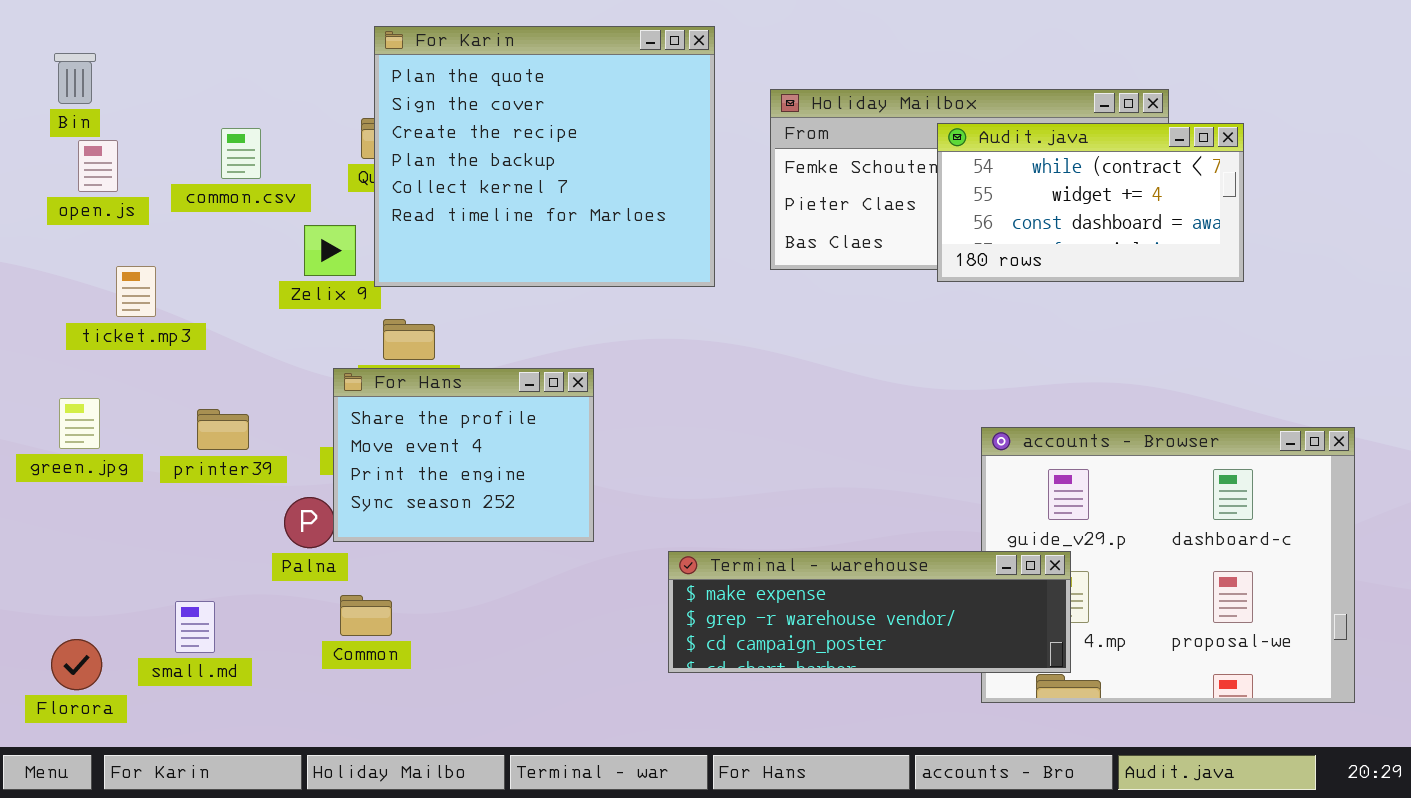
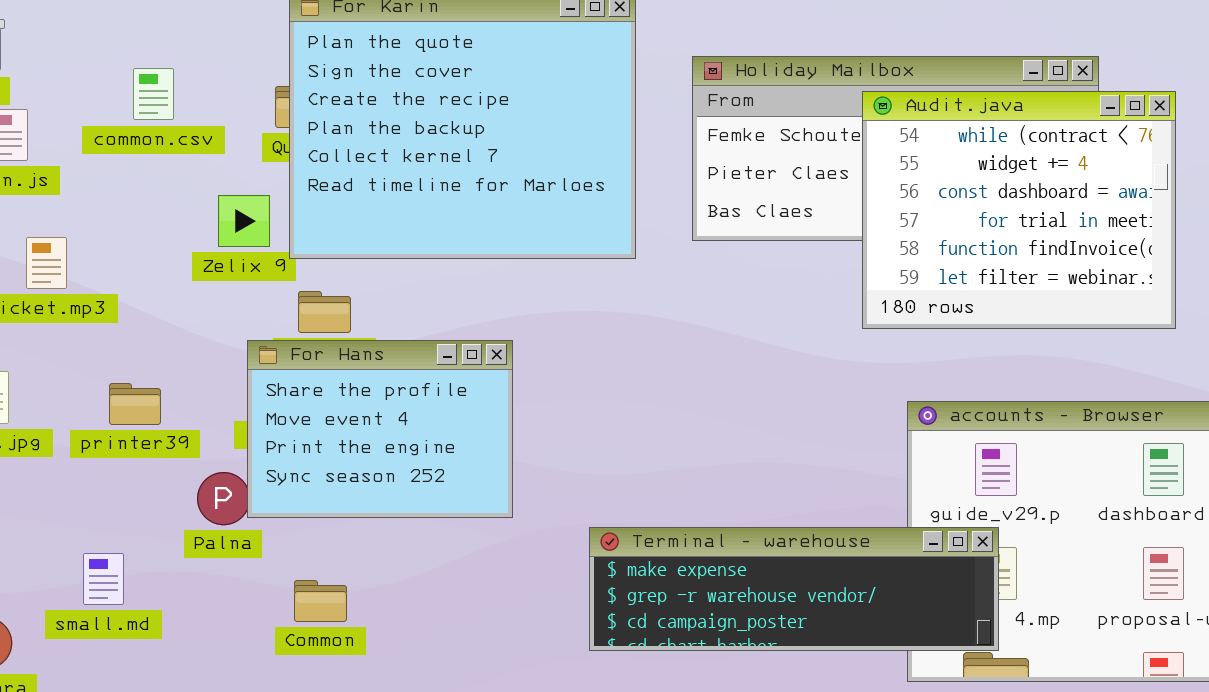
Audit.java: [937,123,1244,282] -> [862,91,1176,329], resized
common.csv: [221,128,261,179] -> [133,68,174,120], moved
Common: [340,595,392,636] -> [294,580,347,622], moved
small.md: [175,601,215,653] -> [83,553,124,605], moved

